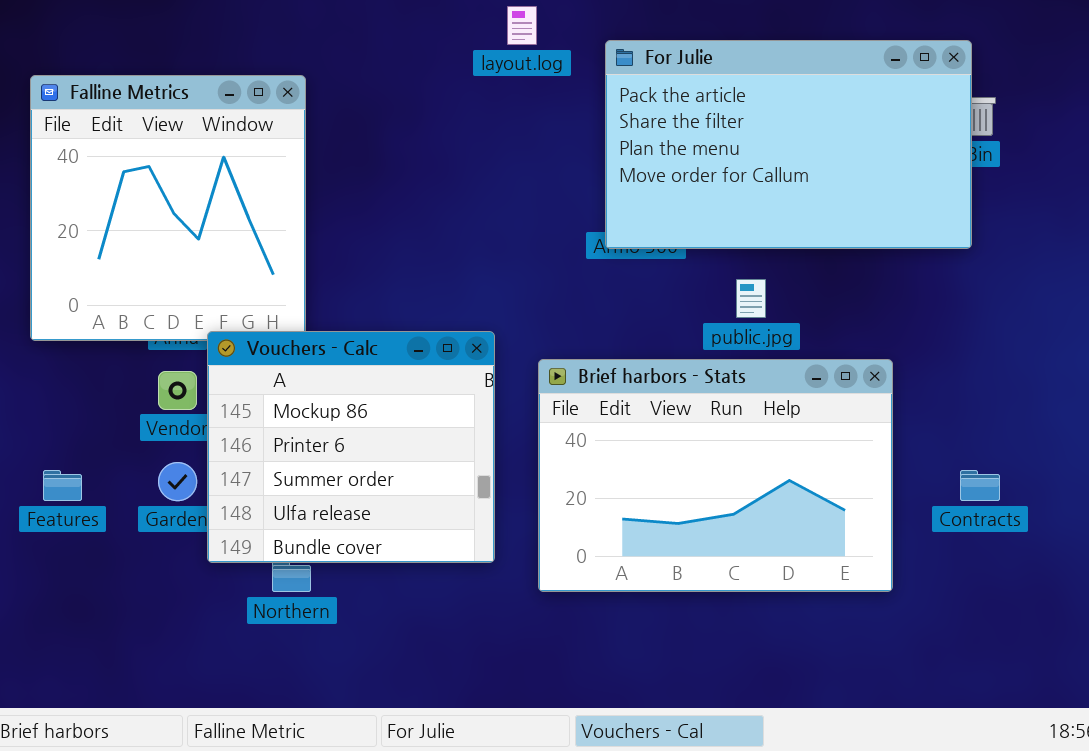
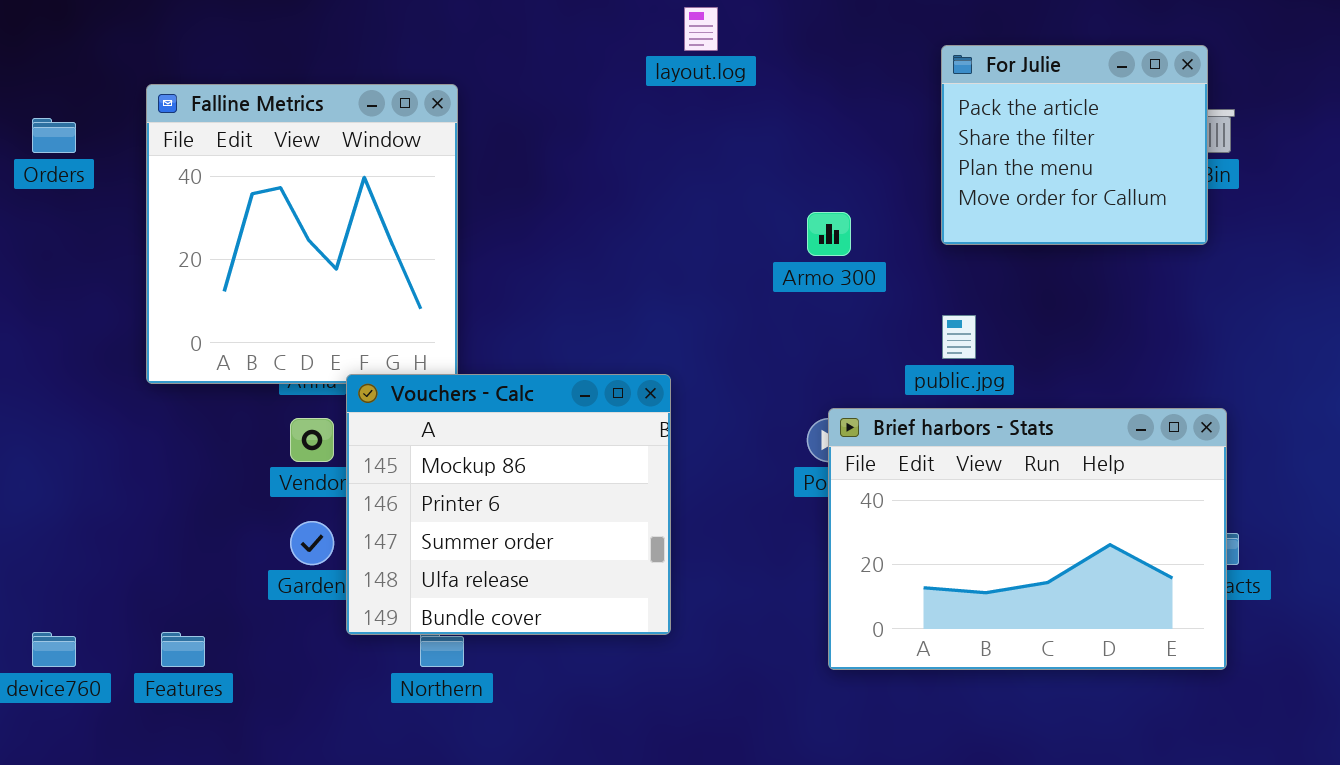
For Julie: [605,40,972,249] -> [941,45,1208,245], resized
Brief harbors - Stats: [538,359,893,592] -> [828,408,1227,670], moved
Features: [43,470,82,501] -> [161,632,205,667], moved

